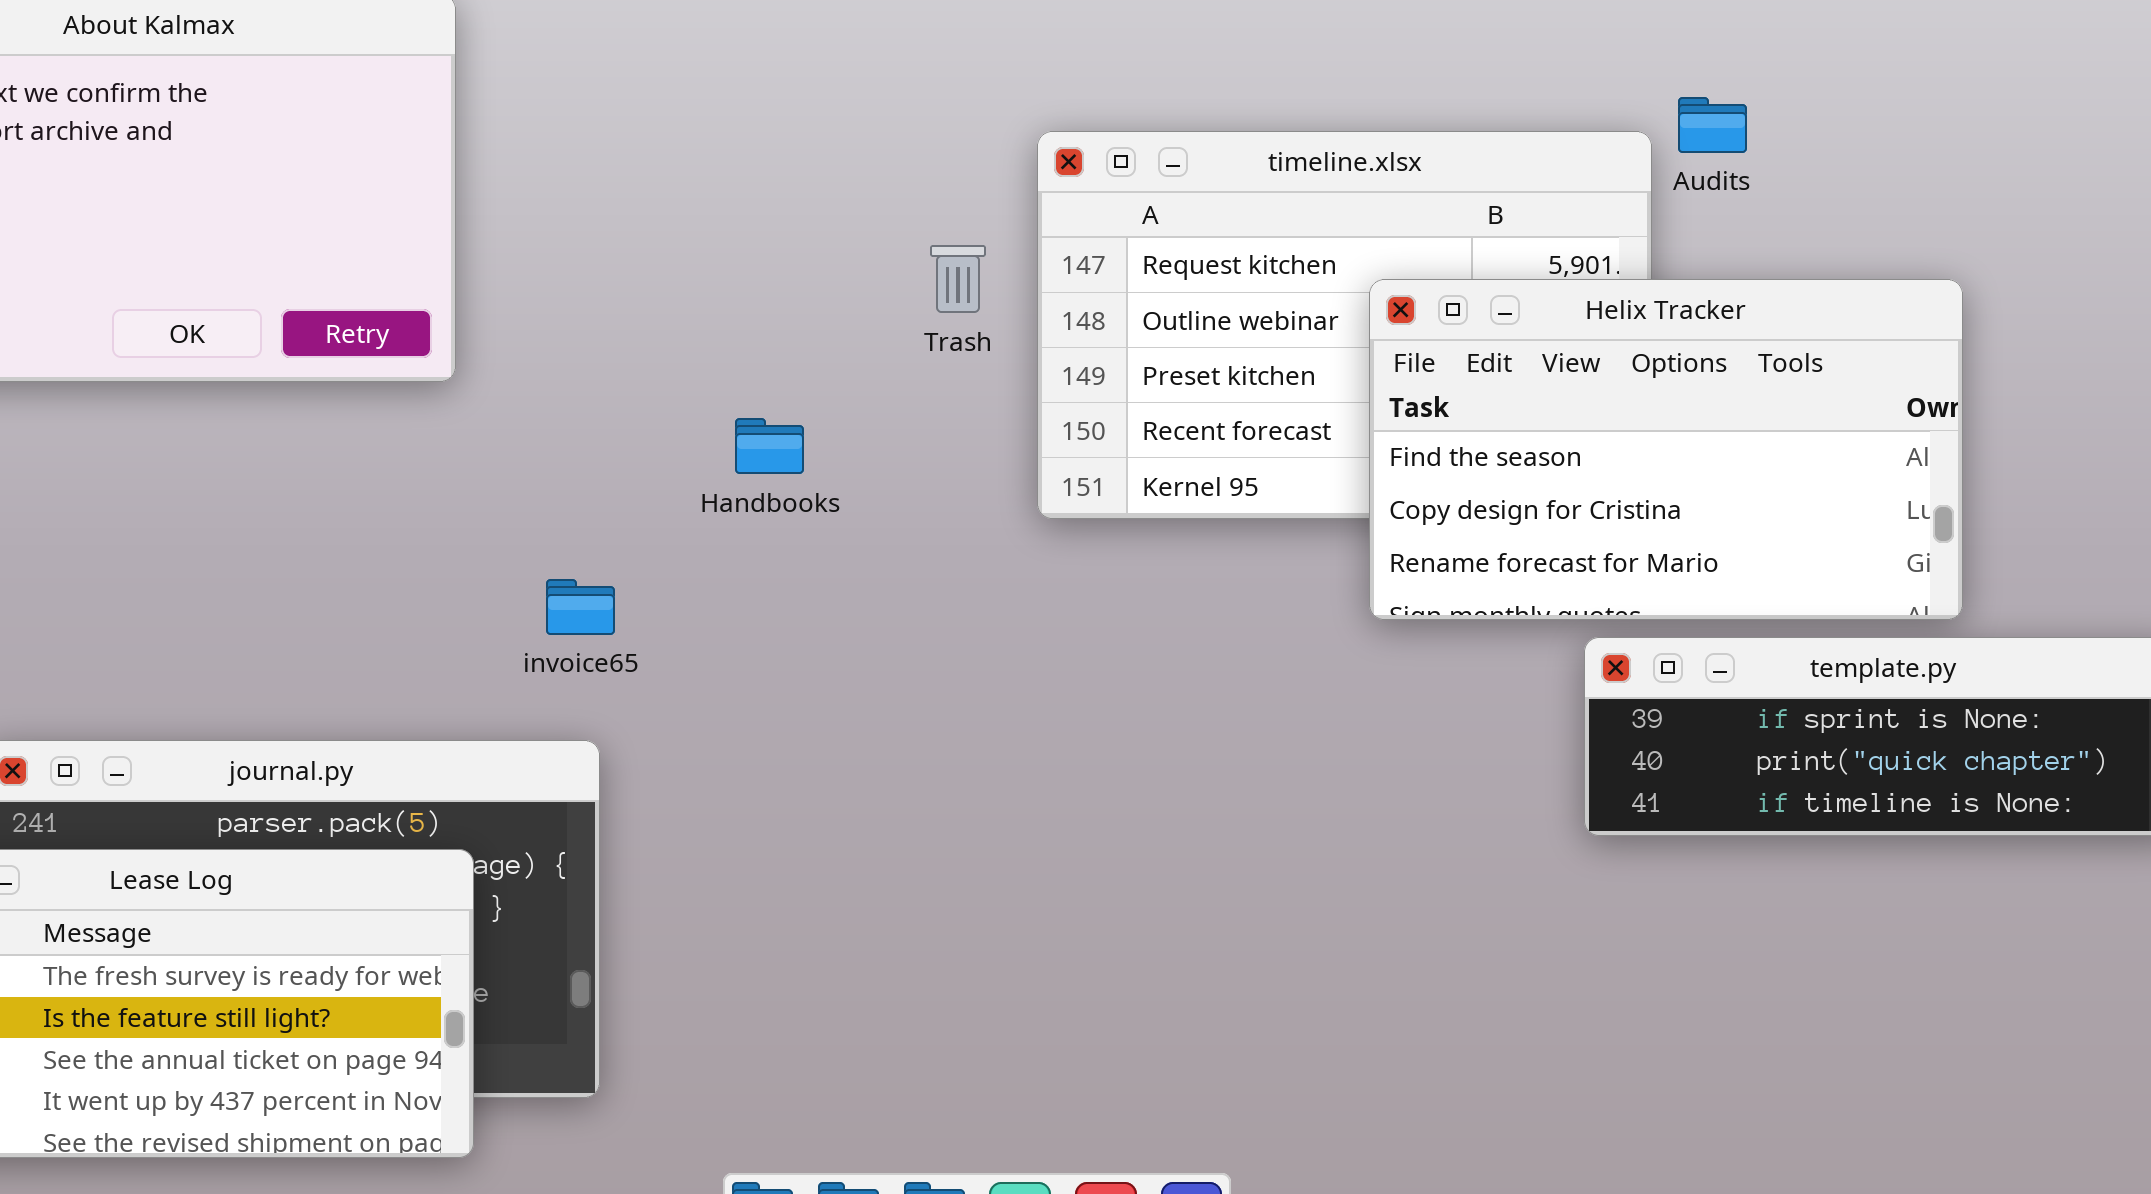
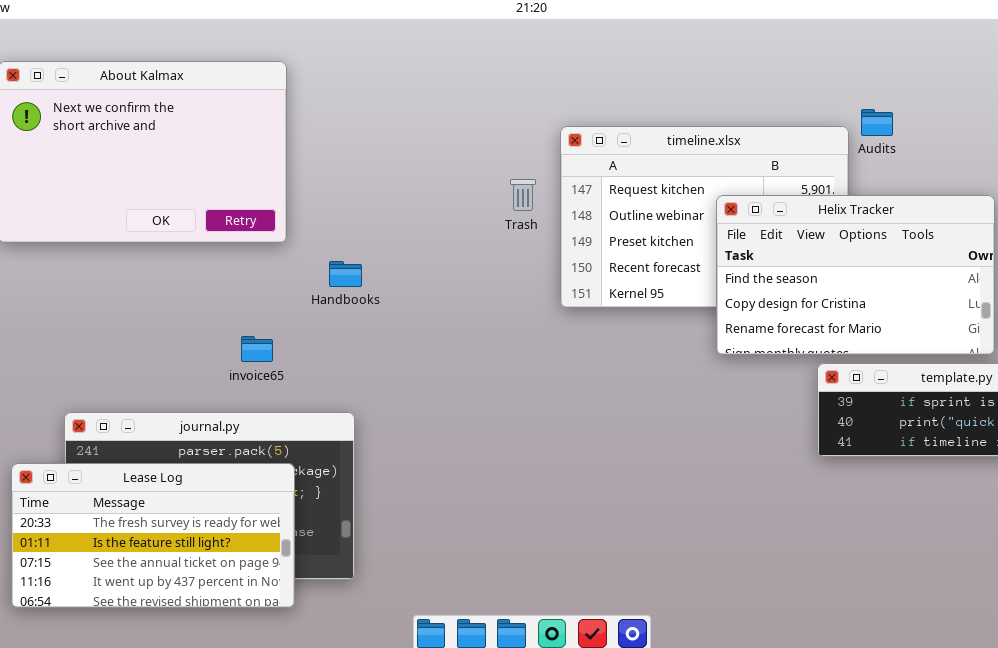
Handbooks: [735,418,804,474] -> [329,261,362,287], moved
invoice65: [546,579,615,635] -> [241,336,273,362], moved

